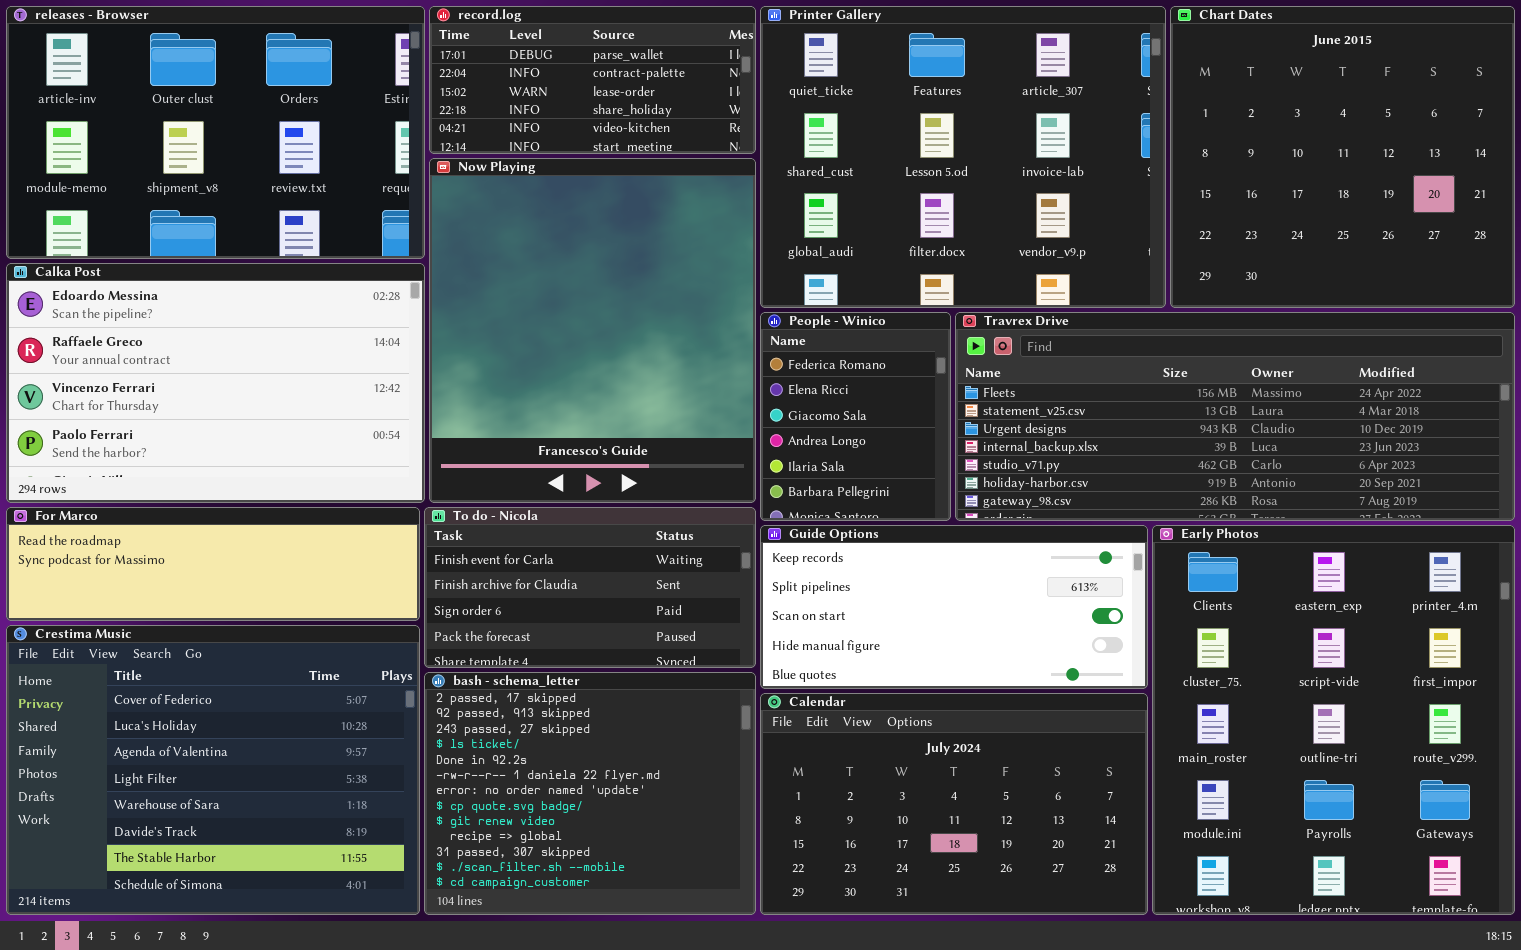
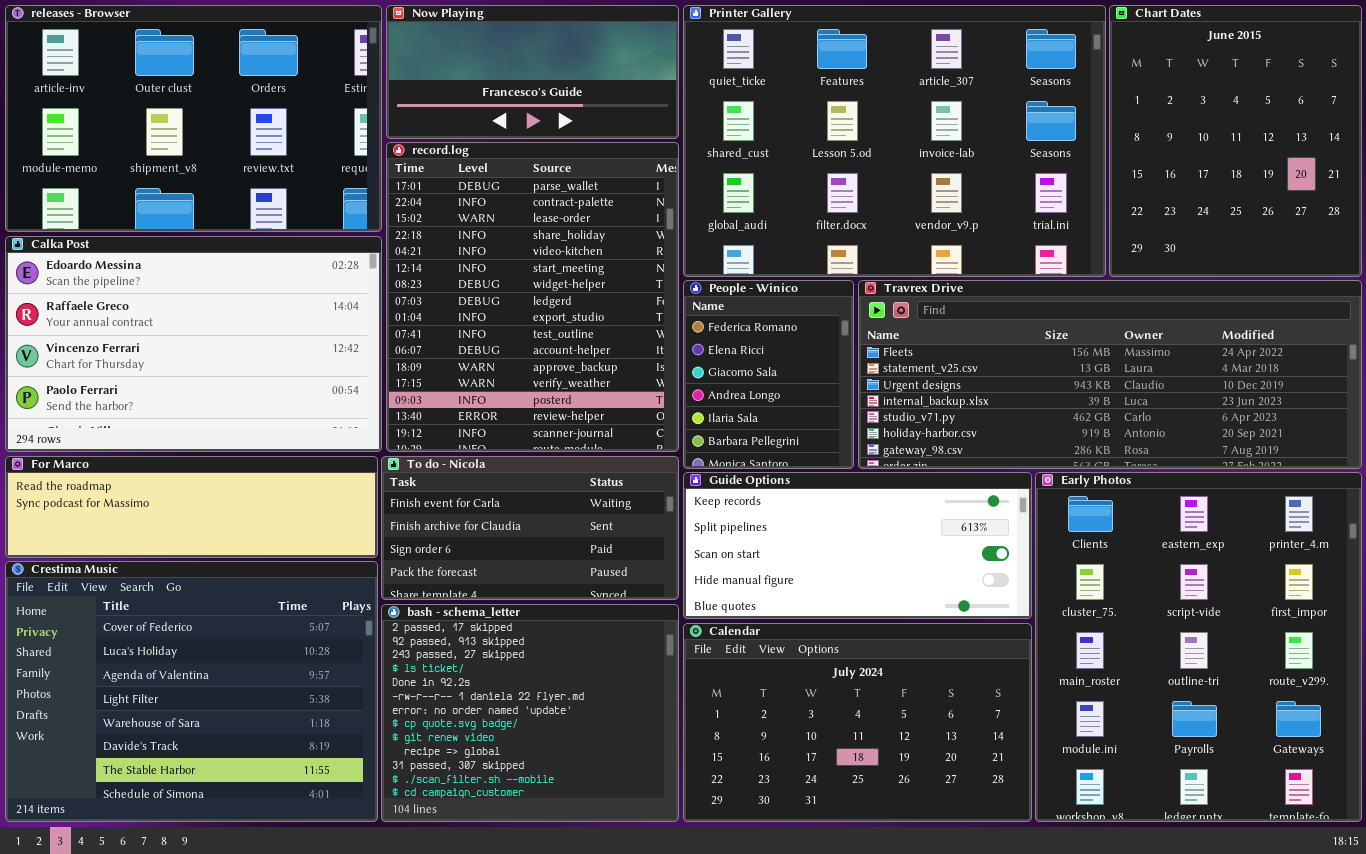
record.log: [429,6,756,154] -> [386,142,679,452], moved, resized
Printer Gallery: [760,6,1166,308] -> [683,5,1106,277], resized
Chart Dates: [1170,6,1515,308] -> [1109,5,1362,277], resized
Now Playing: [429,158,756,503] -> [386,5,679,139], moved, resized

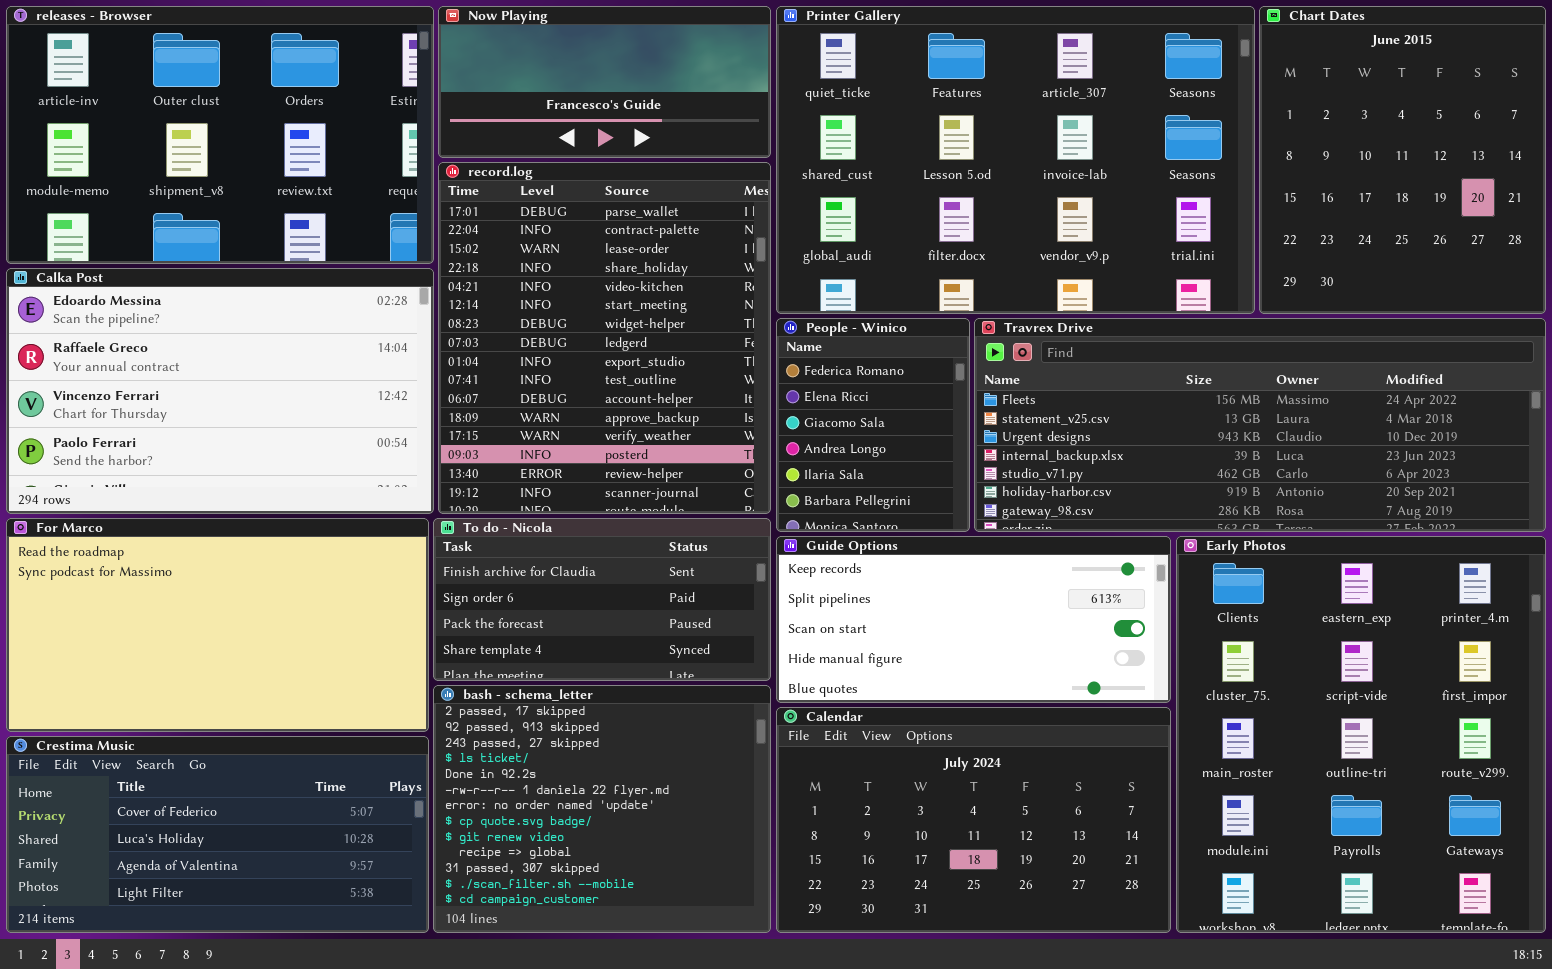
For Marco: [5,456,378,558] -> [6,518,429,732], resized
To do - Nicola: [381,456,679,600] -> [433,518,771,681], scrolled down 1 row
Crestima Music: [5,561,378,822] -> [6,736,429,933], resized

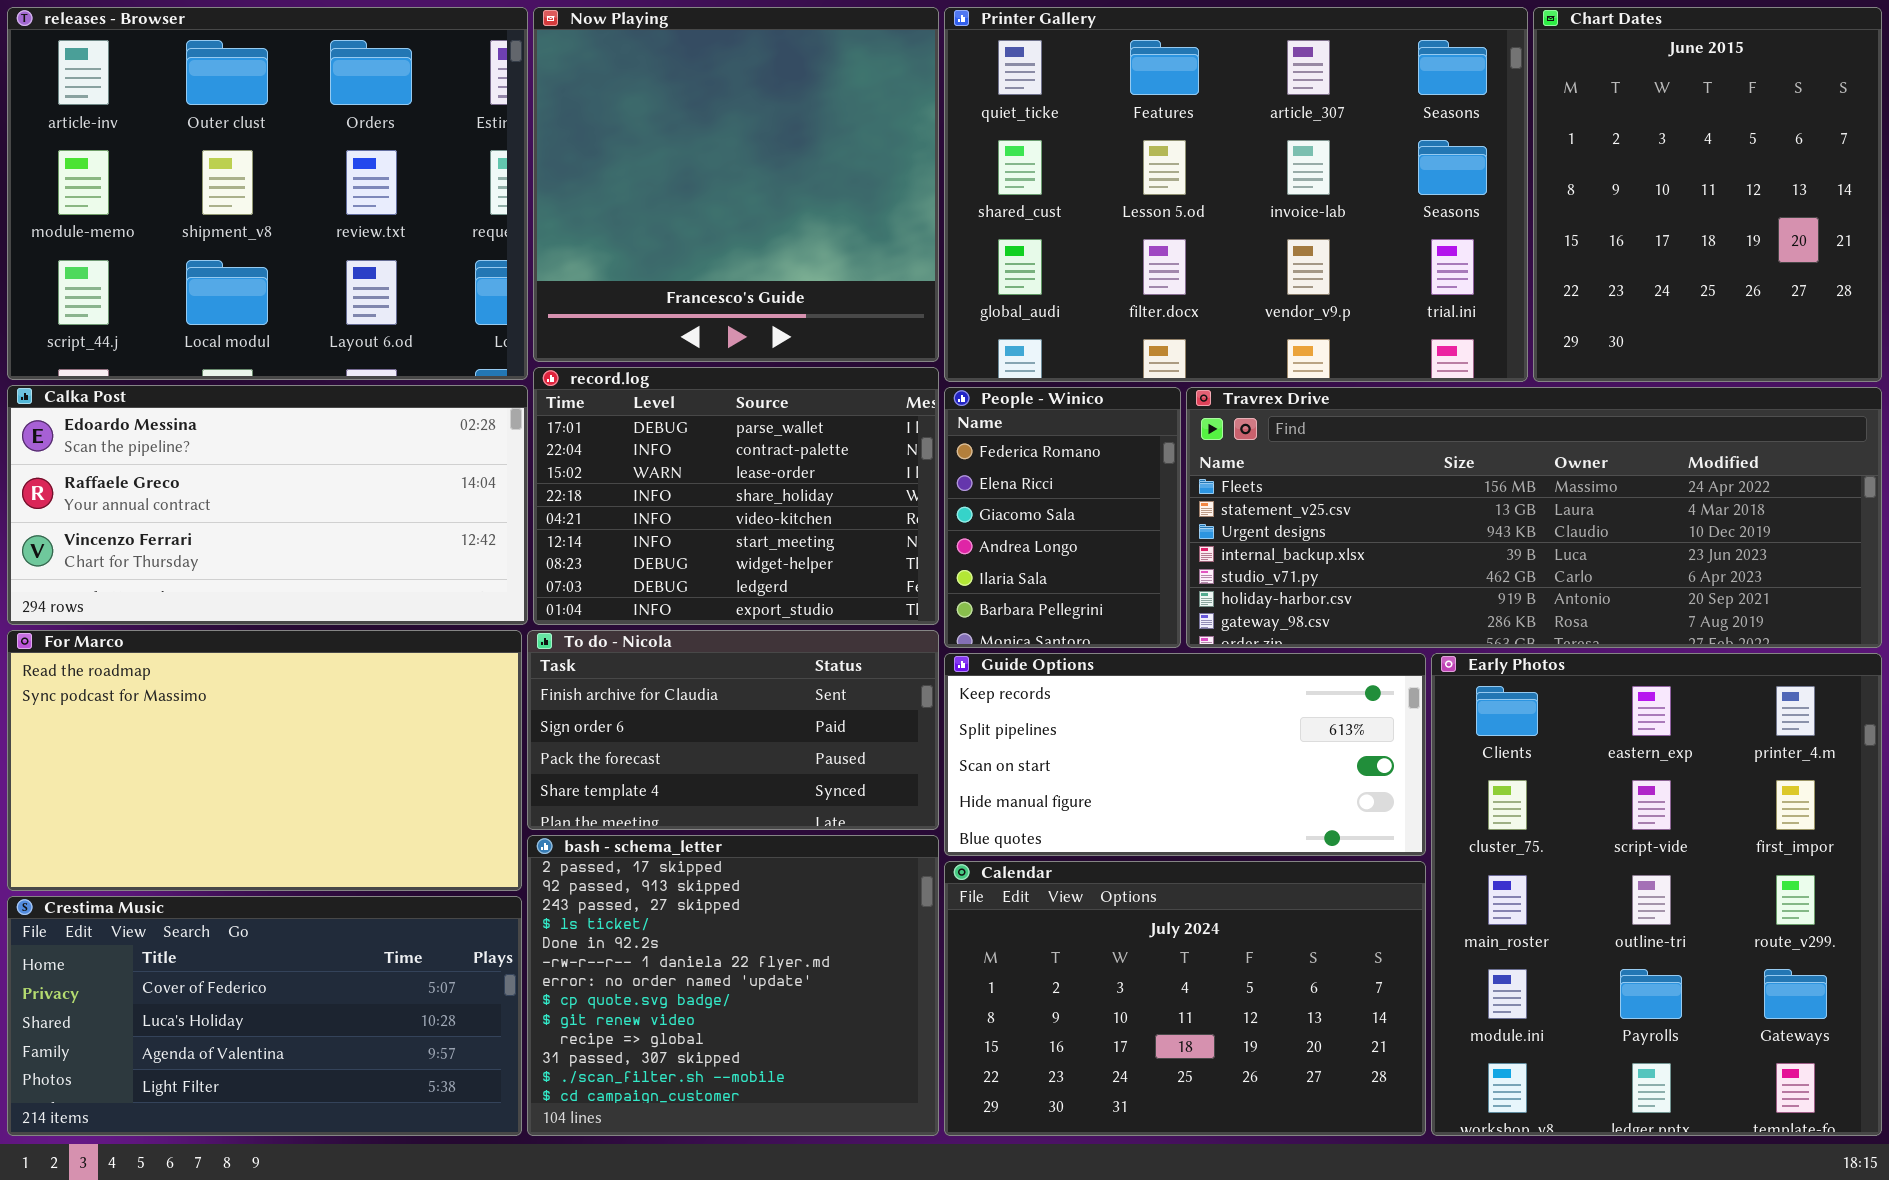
releases - Browser: [6,6,434,264] -> [7,7,528,380], resized
Now Playing: [438,6,771,158] -> [533,7,939,362], resized
record.log: [438,162,771,514] -> [533,367,939,625], resized
Calka Post: [6,268,434,514] -> [7,385,528,625], resized

